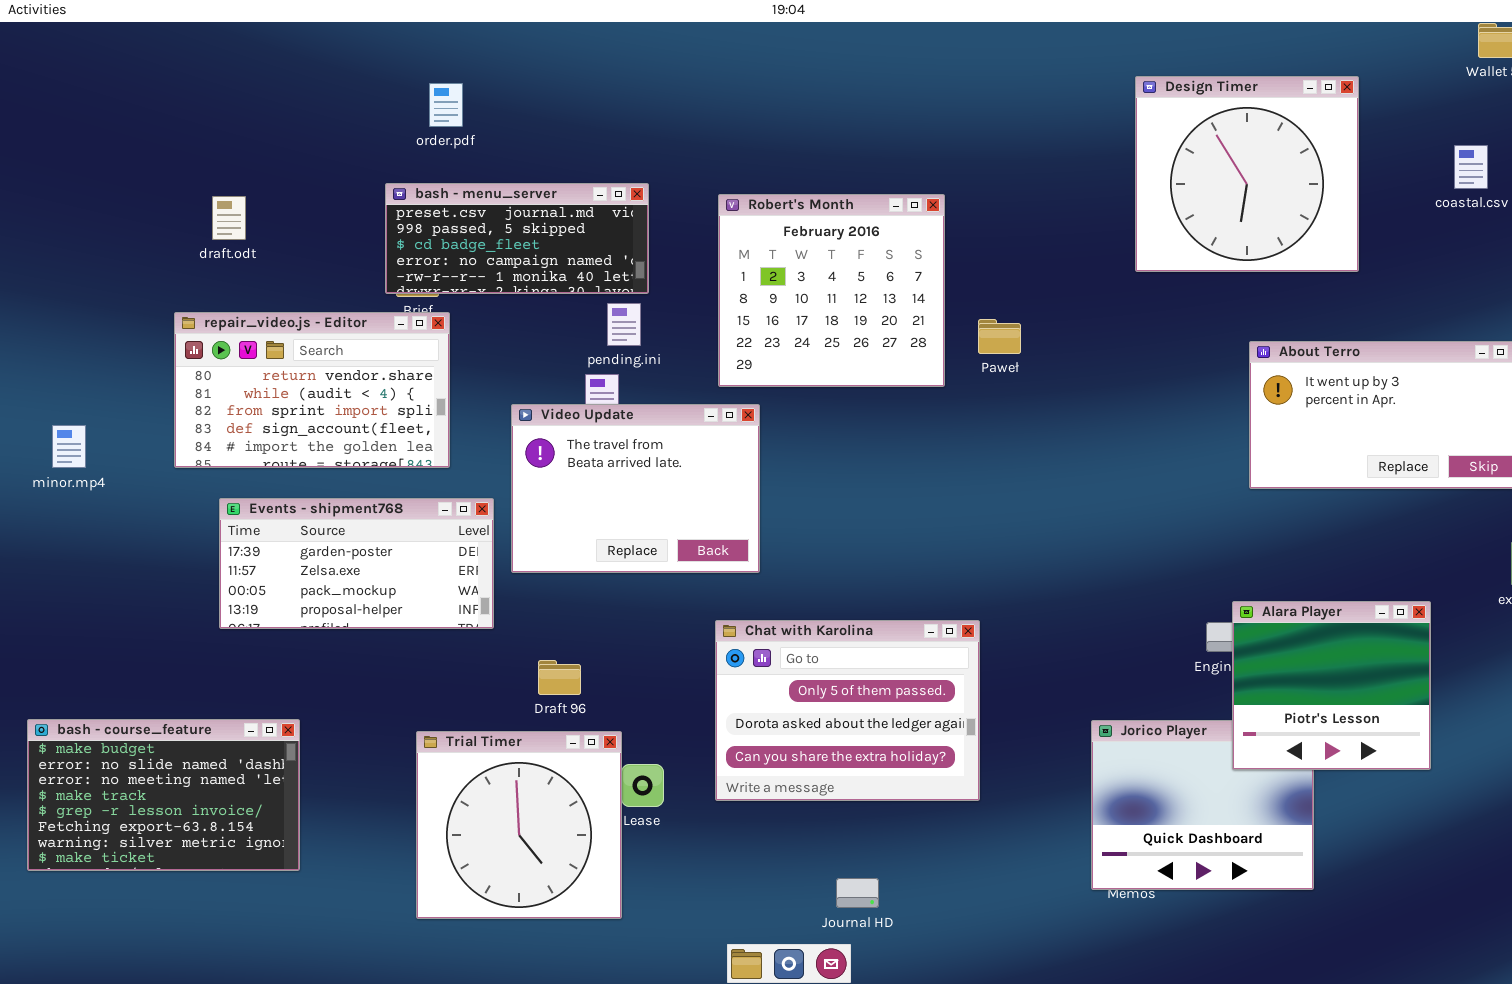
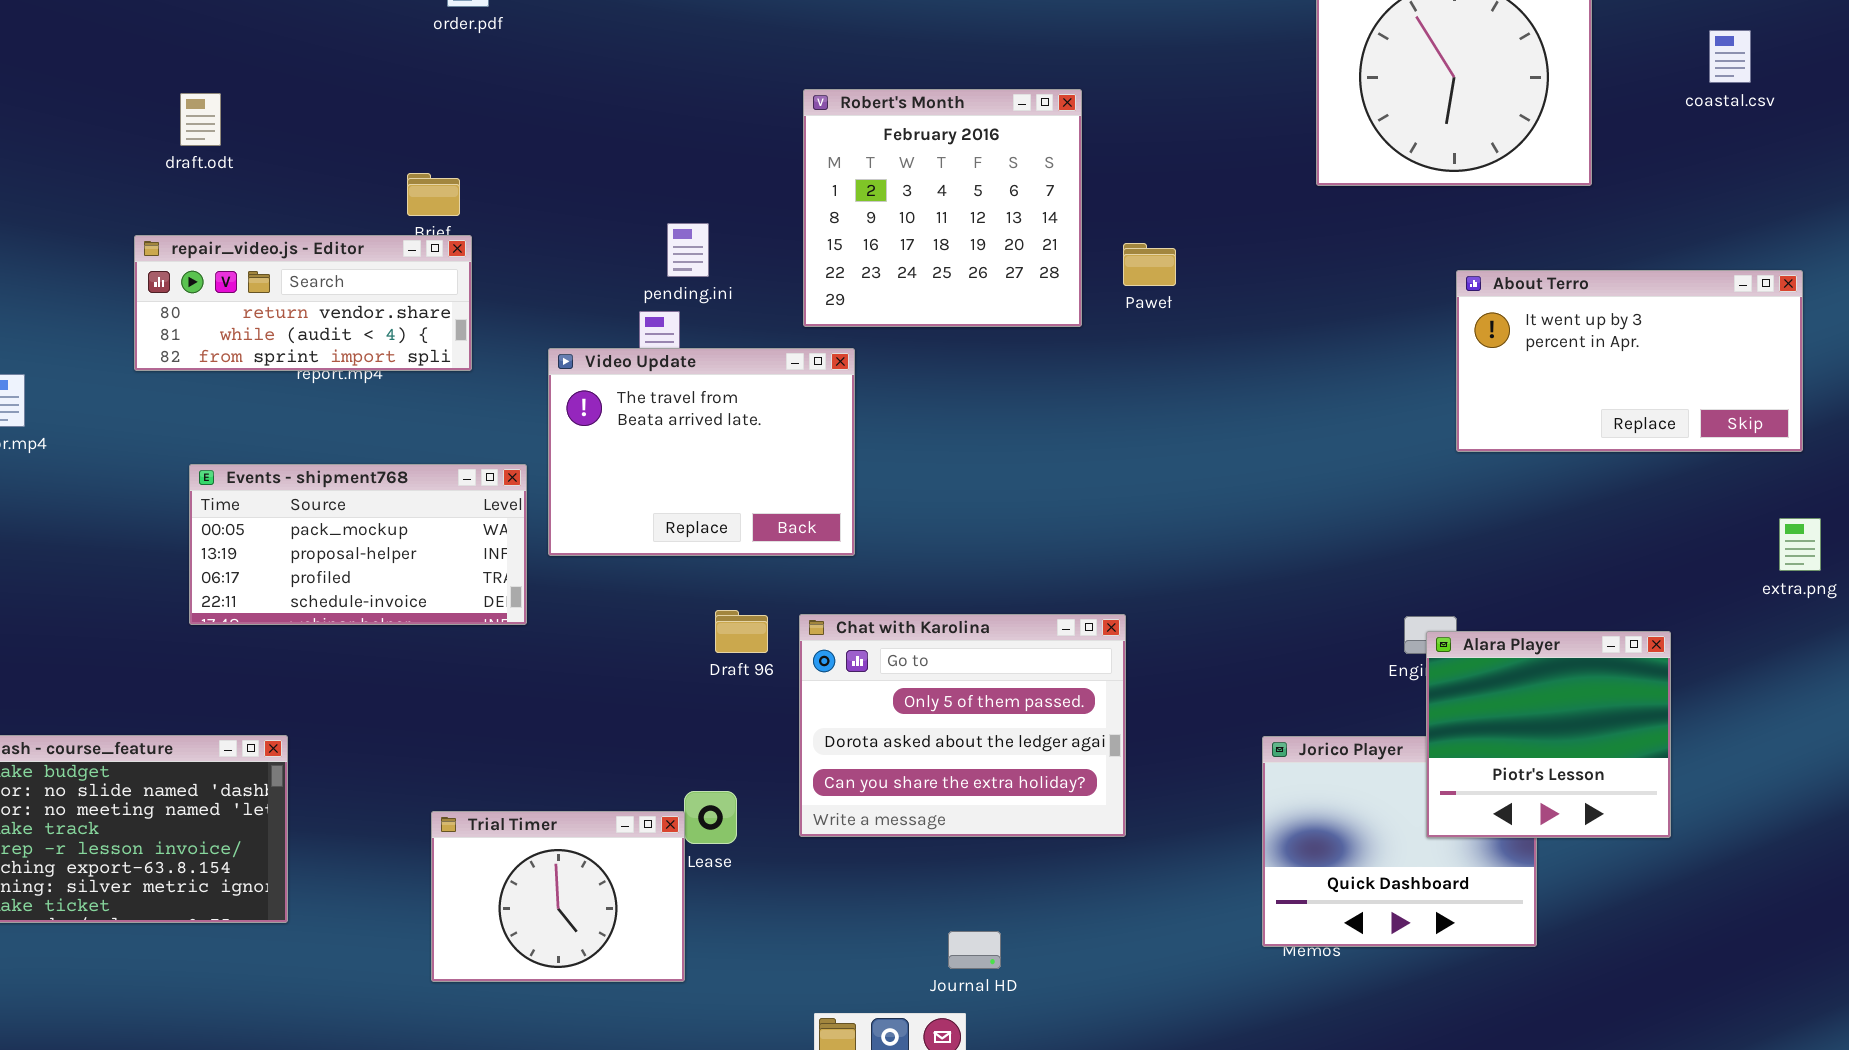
bash - menu_server: [385,183,649,294] -> none, closed
repair_video.js - Editor: [174,312,450,468] -> [134,235,472,371], resized
Events - shipment768: [219,498,494,629] -> [189,464,527,625], scrolled down 2 rows
Alara Player: [1232,601,1431,770] -> [1426,631,1671,838], moved
Draft 96: [538,660,581,695] -> [715,610,768,653], moved
Trial Timer: [416,731,622,919] -> [431,811,685,982], resized

